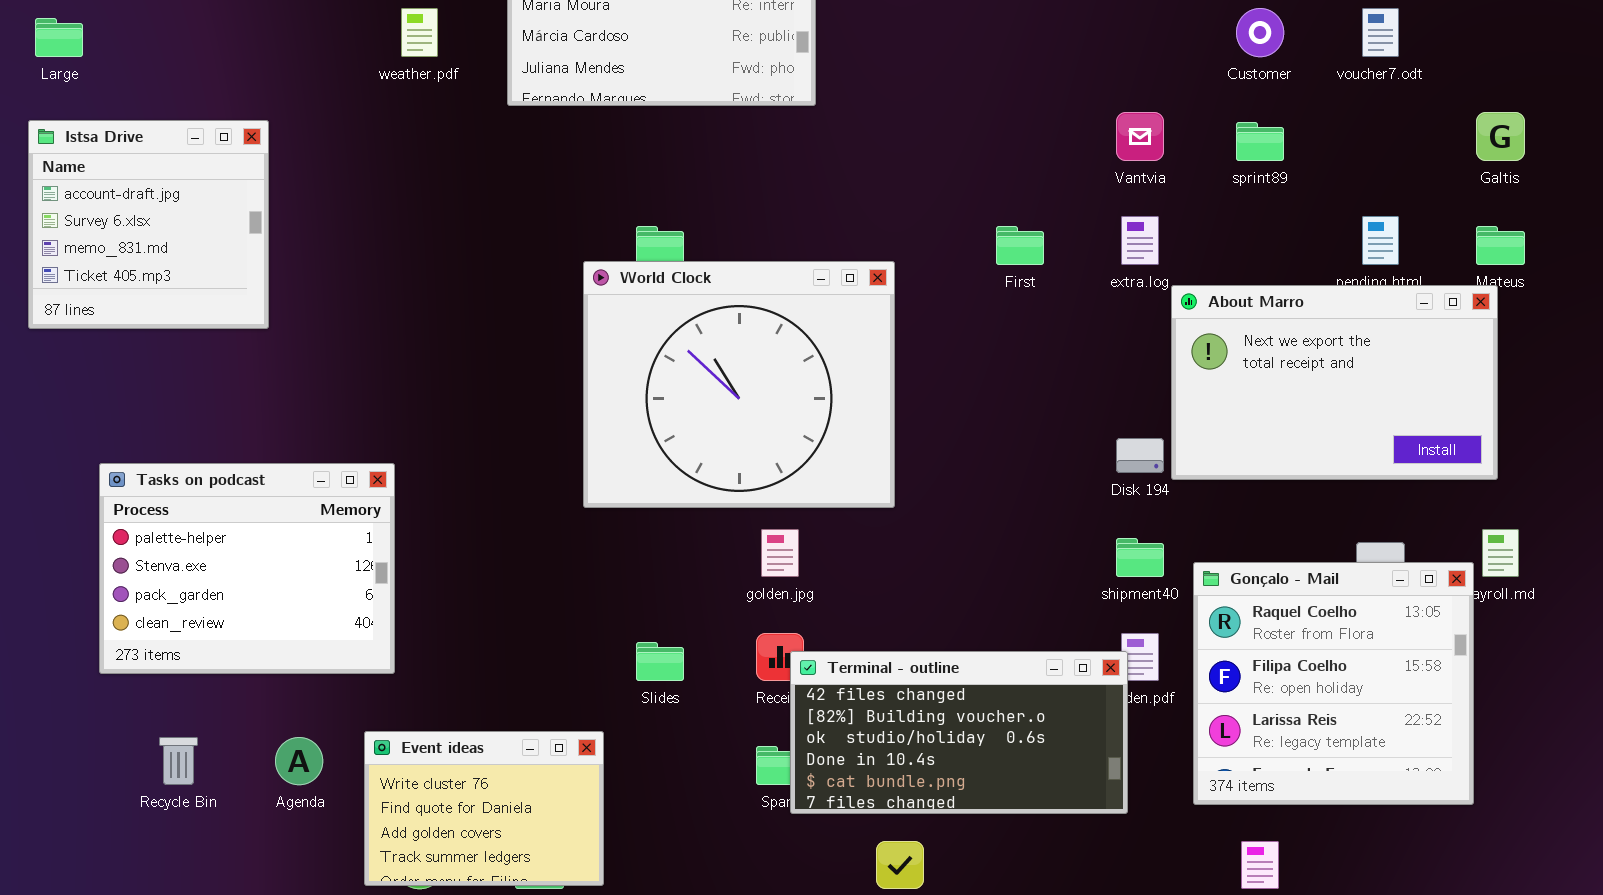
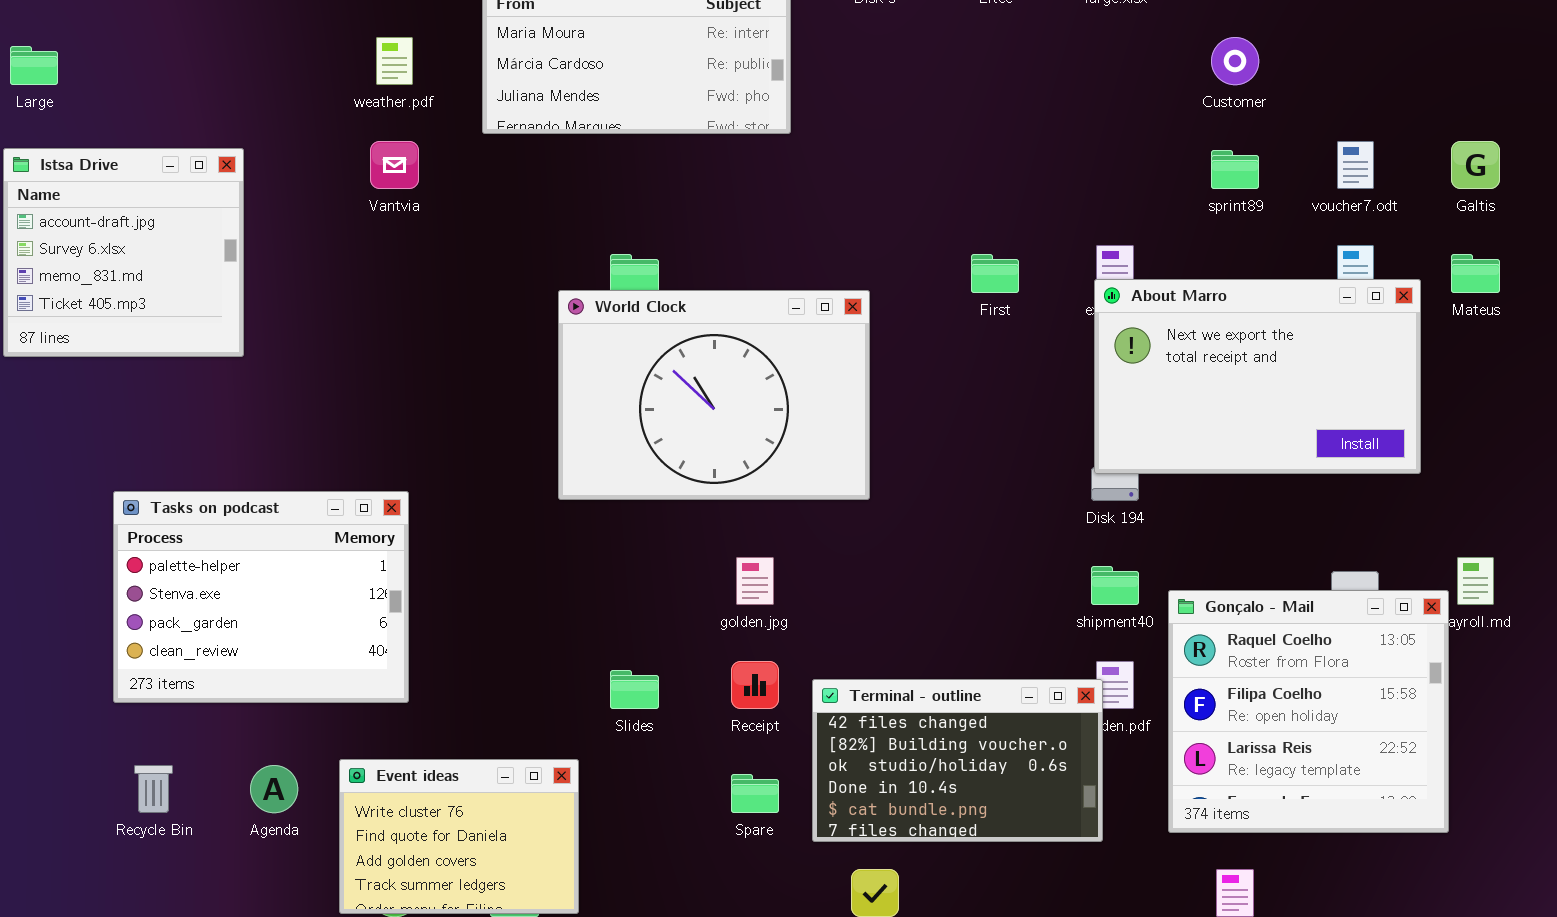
voucher7.odt: [1362,8,1399,57] -> [1337,141,1374,189], moved
Vantvia: [1116,112,1164,161] -> [370,141,419,189], moved
World Clock: [583,261,895,508] -> [558,290,870,500], resized
About Marro: [1171,285,1498,480] -> [1094,279,1421,474], moved
Tasks on podcast: [99,463,395,674] -> [113,491,409,703], moved
Terminal - outline: [790,651,1128,814] -> [812,679,1103,842], resized

